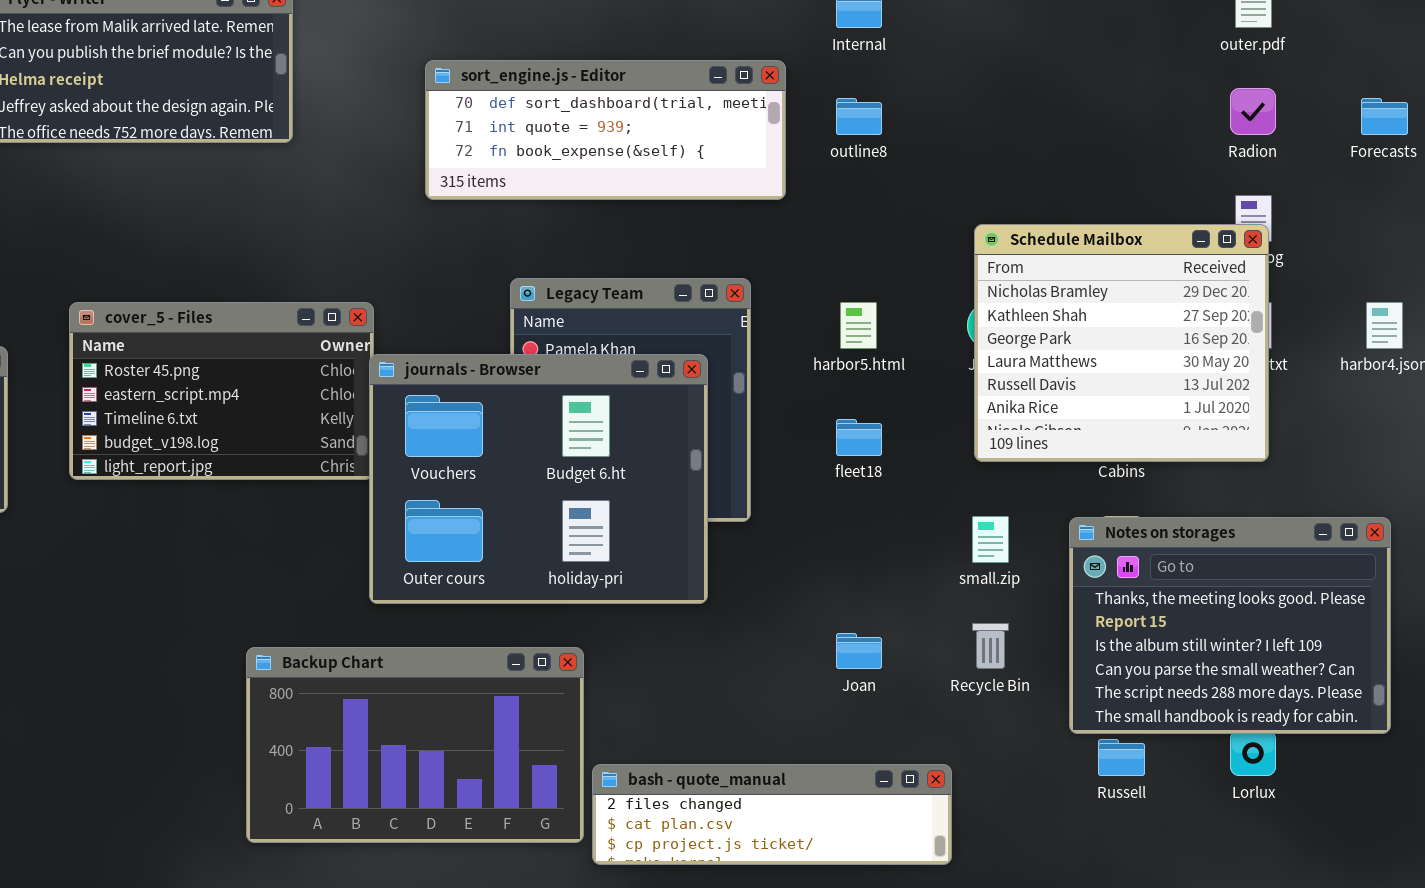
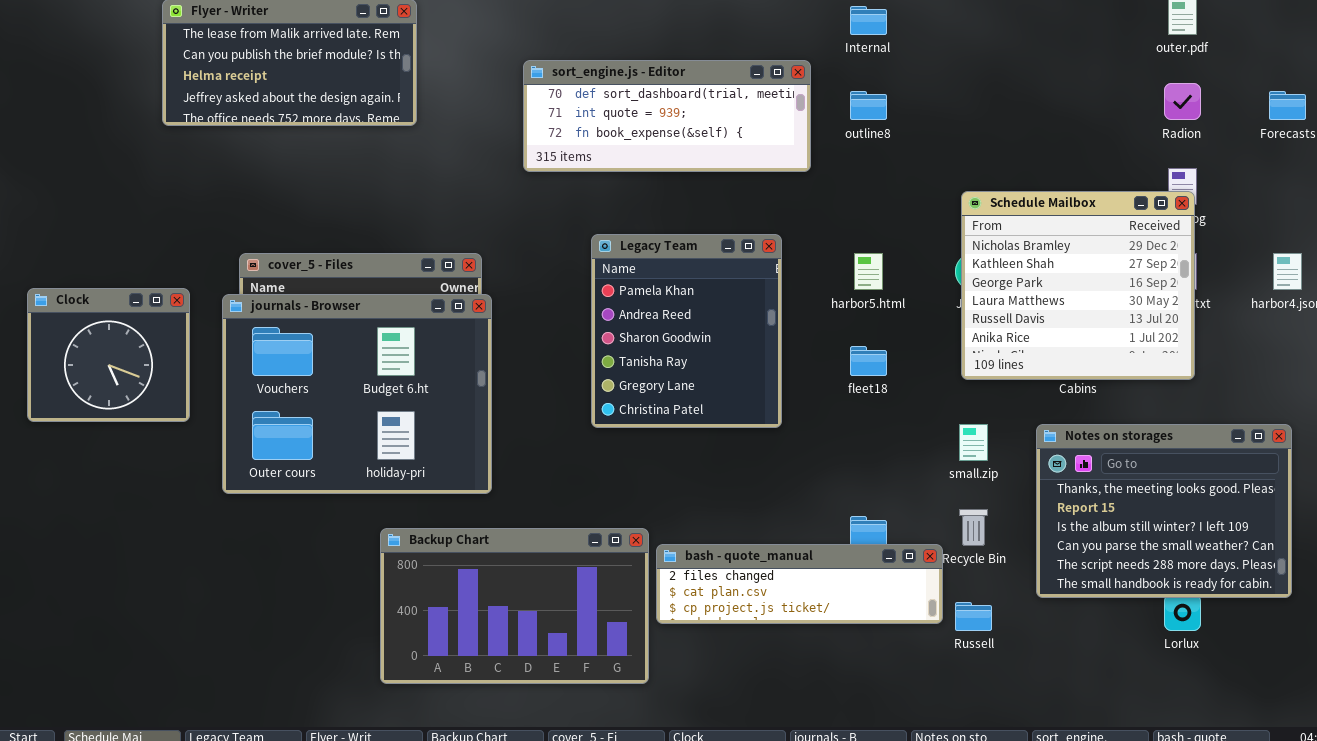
journals - Browser: [369,354,708,604] -> [222,294,492,494], moved
Russell: [1098,739,1145,776] -> [955,602,992,631], moved
bash - quote_manual: [592,764,952,865] -> [656,544,943,624], moved

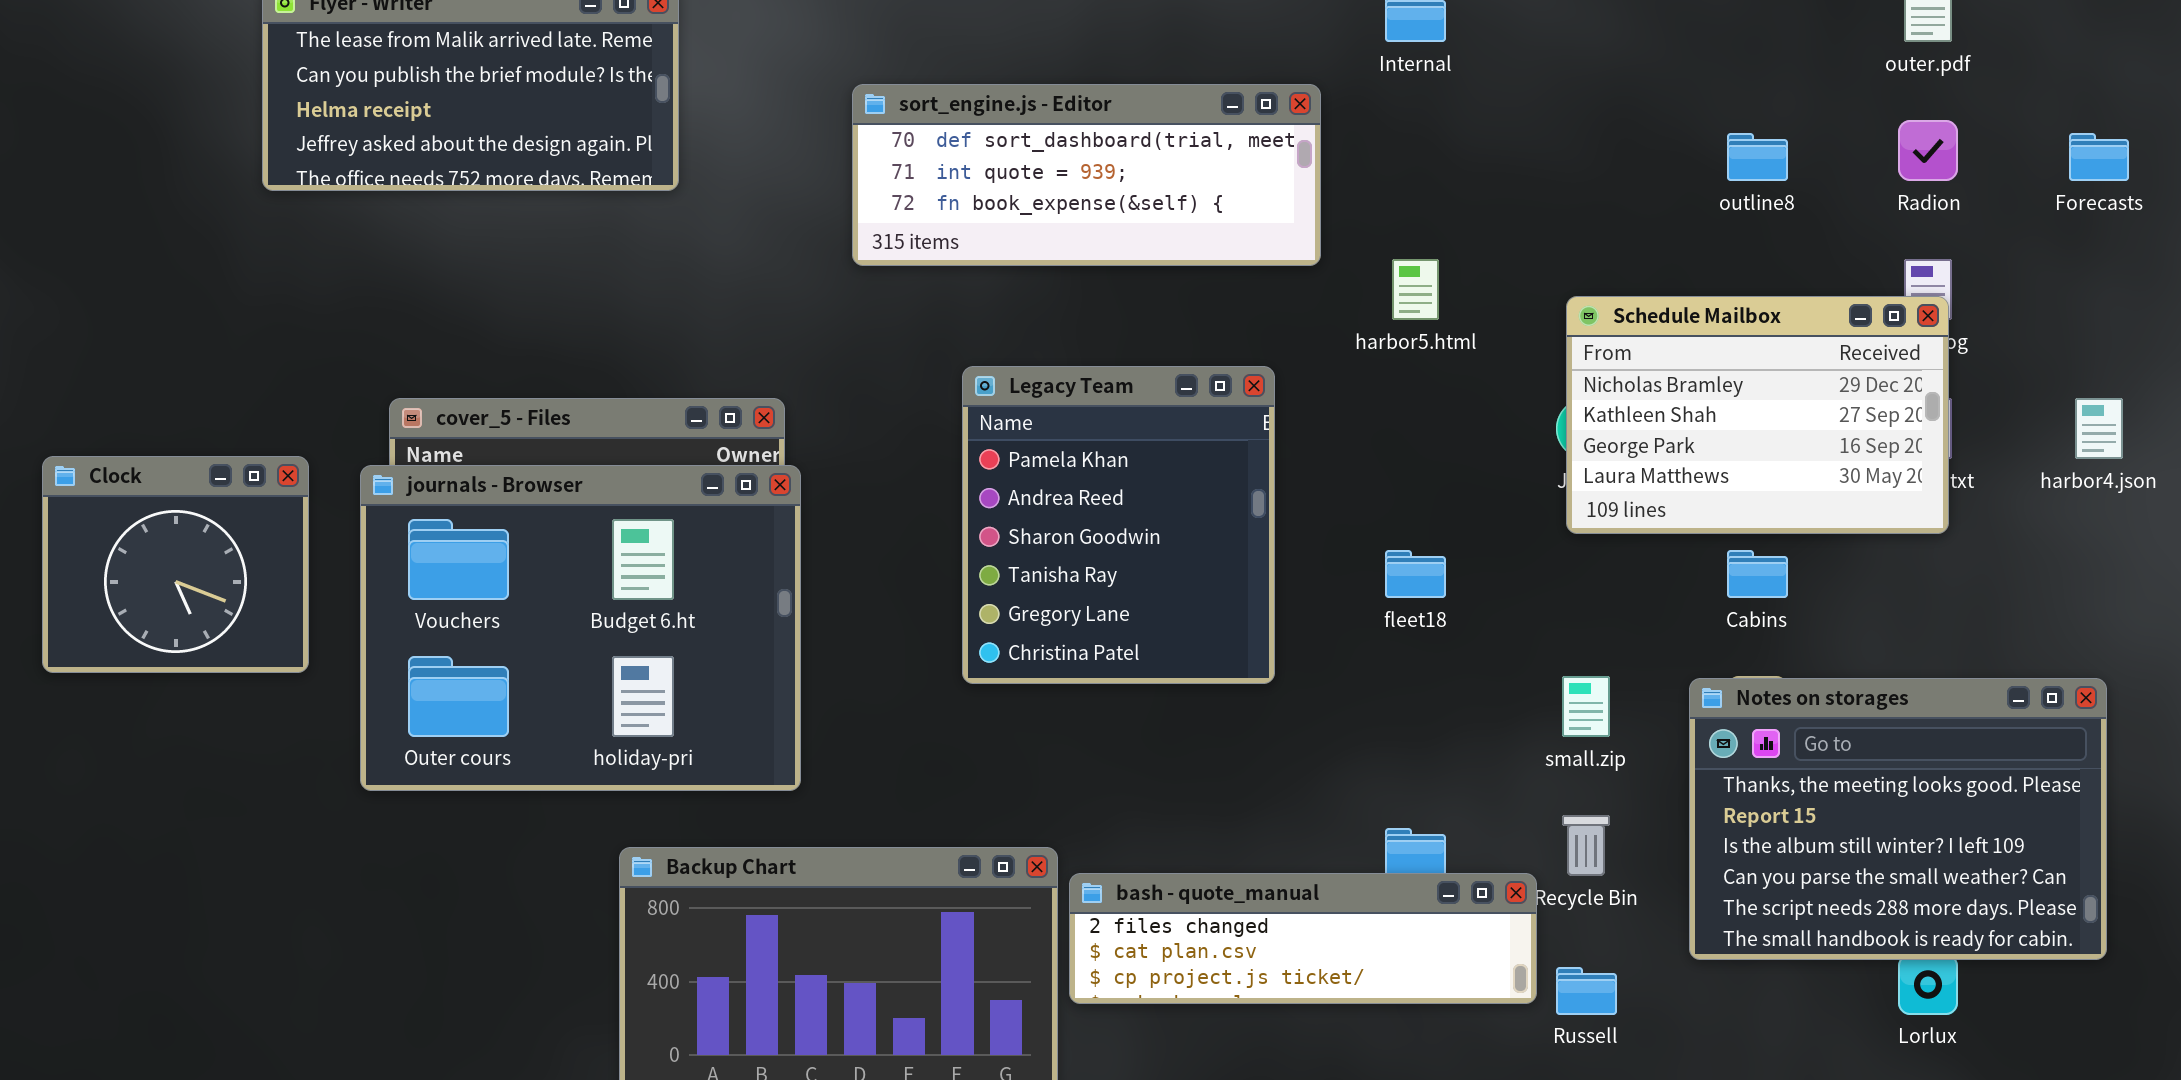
outline8: [850,91,887,120] -> [1727,133,1788,181], moved
Schedule Mailbox: [961,191,1195,380] -> [1566,296,1949,534], resized
harbor5.html: [854,253,883,290] -> [1392,259,1439,320], moved

